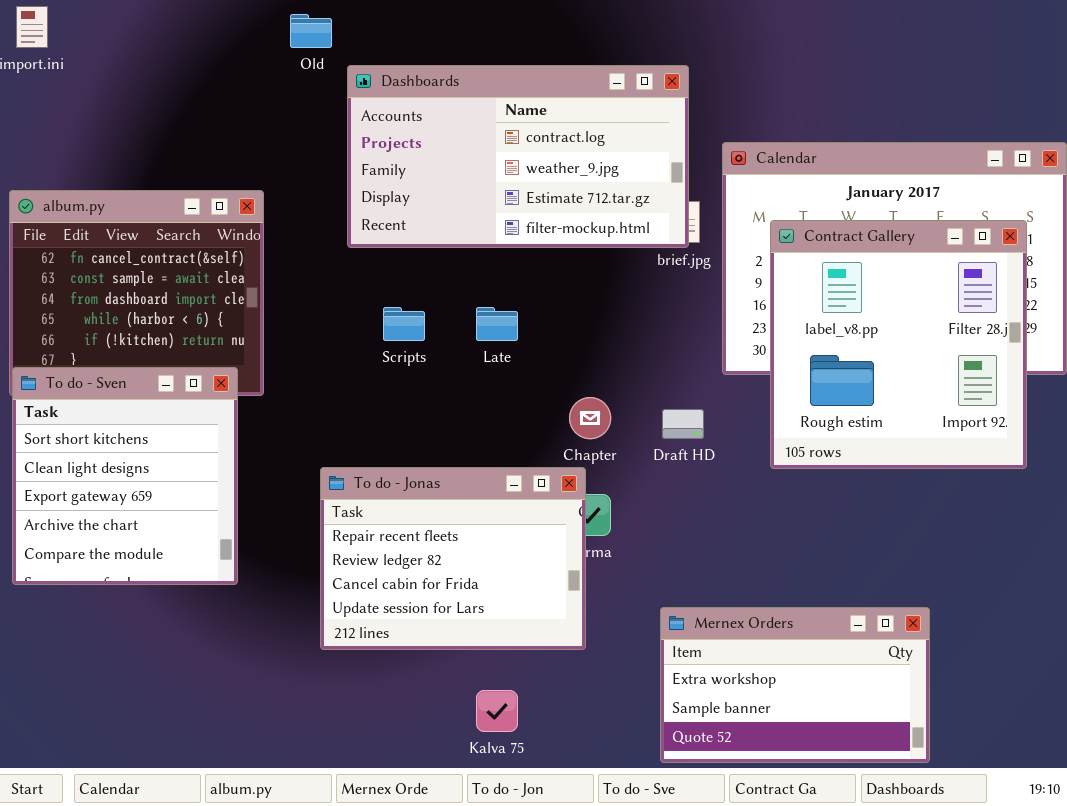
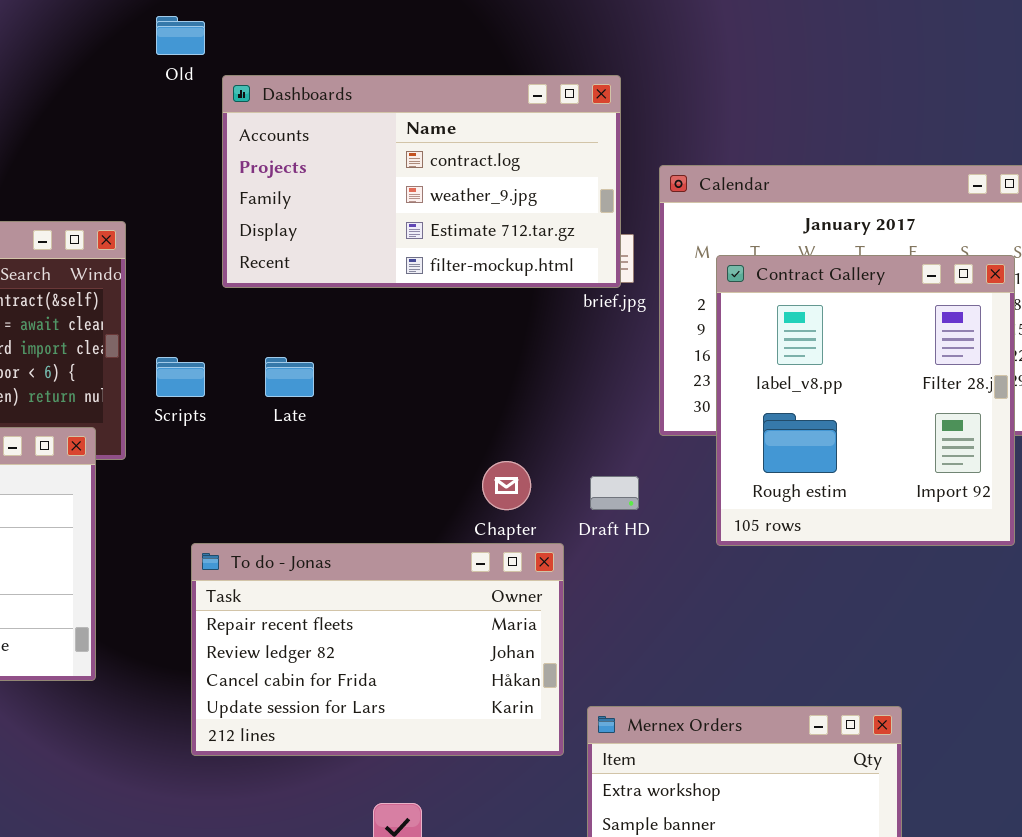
Scripts: [383,307,425,341] -> [156,357,205,397], moved
Late: [476,307,518,341] -> [265,357,314,397], moved
To do - Jonas: [320,467,586,650] -> [191,543,564,756], resized

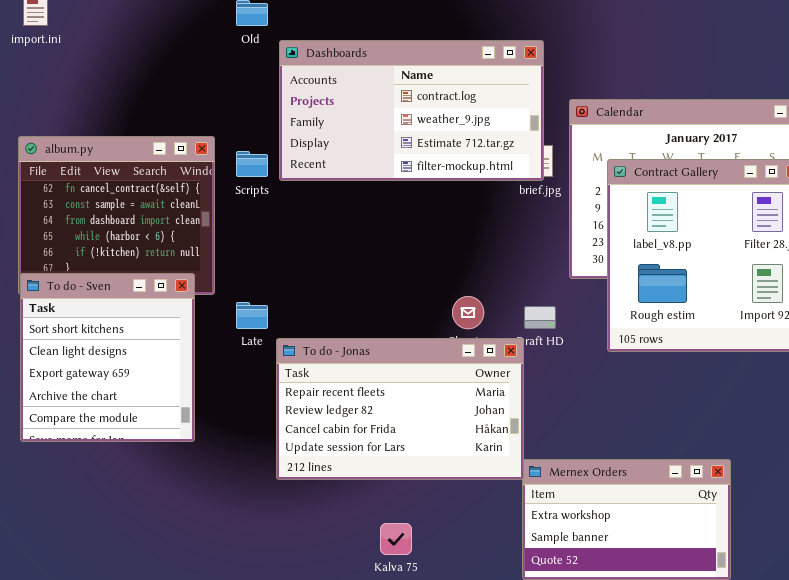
Scripts: [156,357,205,397] -> [236,151,268,177], moved
Late: [265,357,314,397] -> [236,302,268,329], moved
To do - Jonas: [191,543,564,756] -> [276,338,524,480], moved

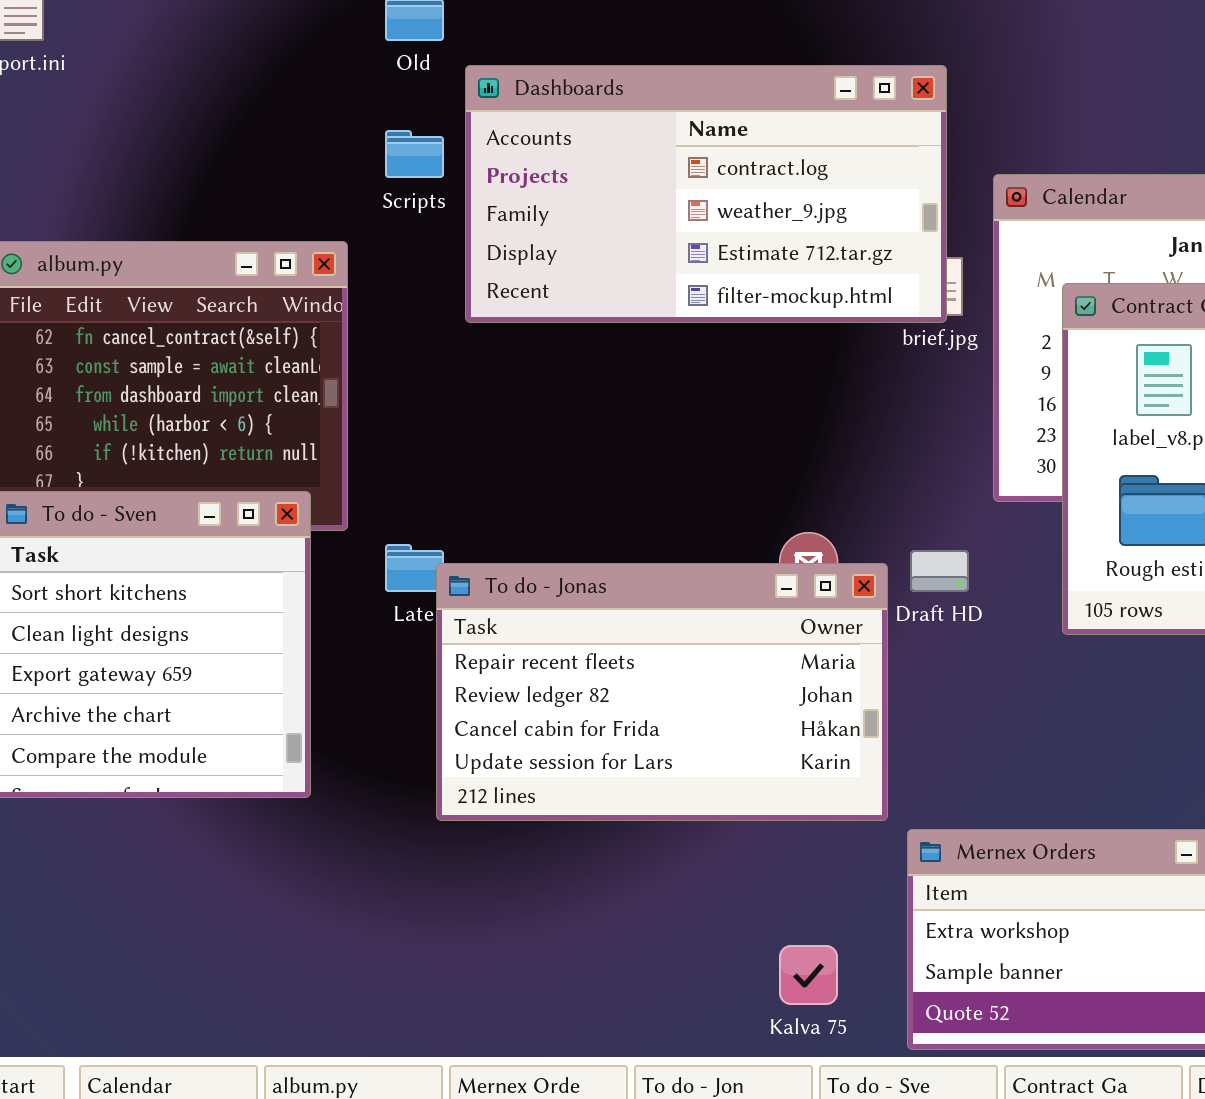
Scripts: [236,151,268,177] -> [385,130,444,178], moved
To do - Jonas: [276,338,524,480] -> [436,563,888,821], moved
Kalva 75: [380,523,412,555] -> [779,945,838,1005], moved

